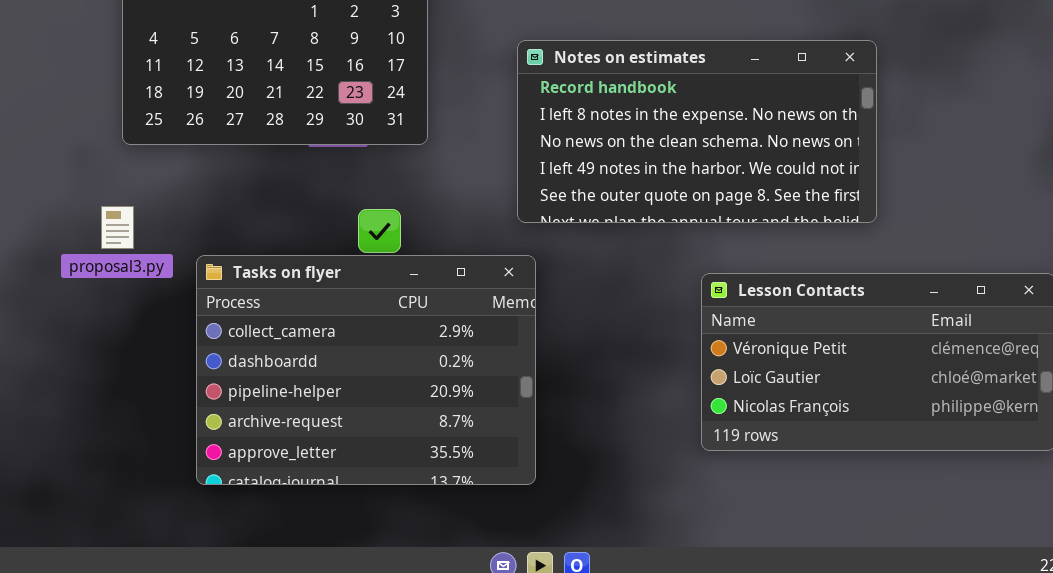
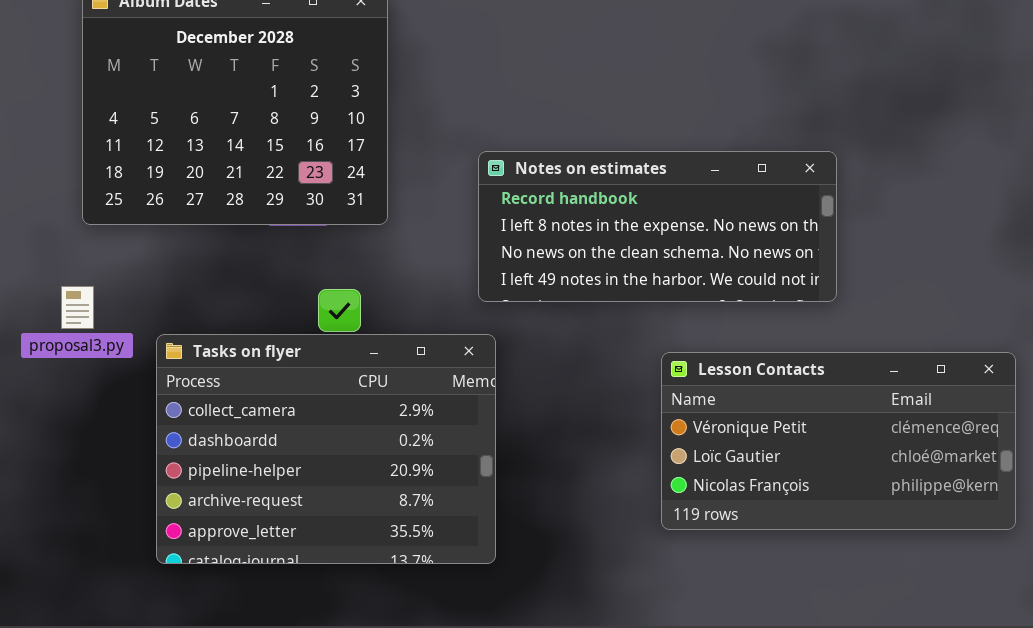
Notes on estimates: [517,40,877,223] -> [478,151,837,302], resized

